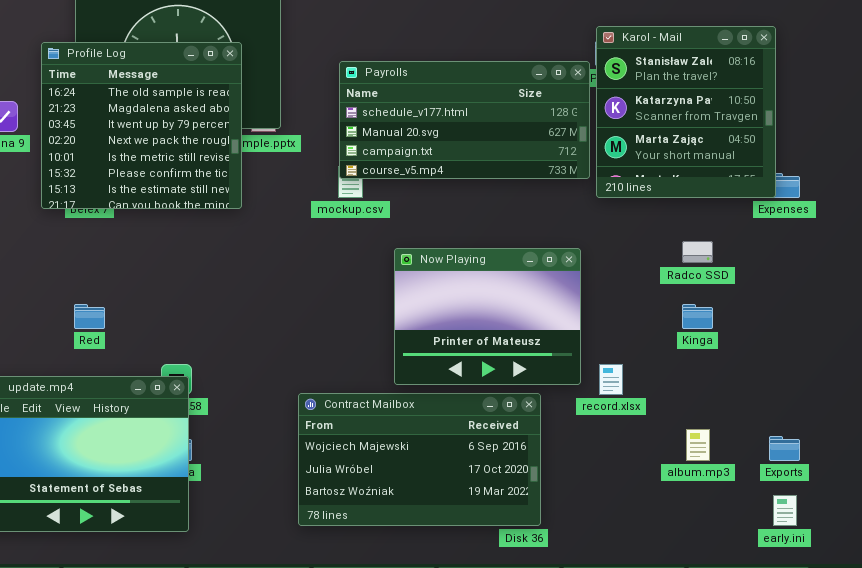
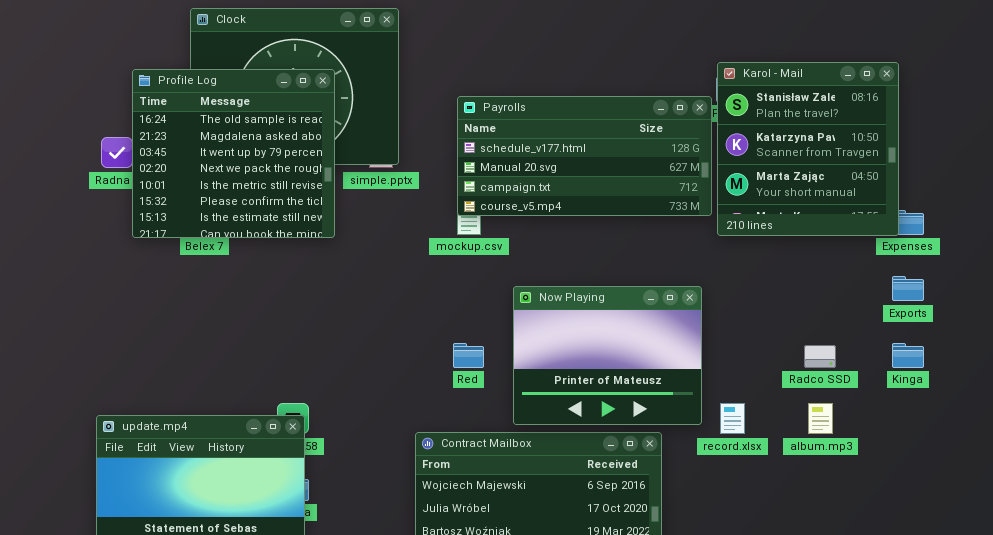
Profile Log: [41,42,242,209] -> [132,69,335,238], moved
Radco SSD: [682,241,713,263] -> [804,345,836,368], moved
Red: [74,304,105,329] -> [453,343,484,368], moved
Kinga: [682,304,713,329] -> [892,343,924,368], moved
album.mp3: [686,429,710,461] -> [808,403,833,434], moved
Exports: [769,436,800,461] -> [892,276,924,301], moved

